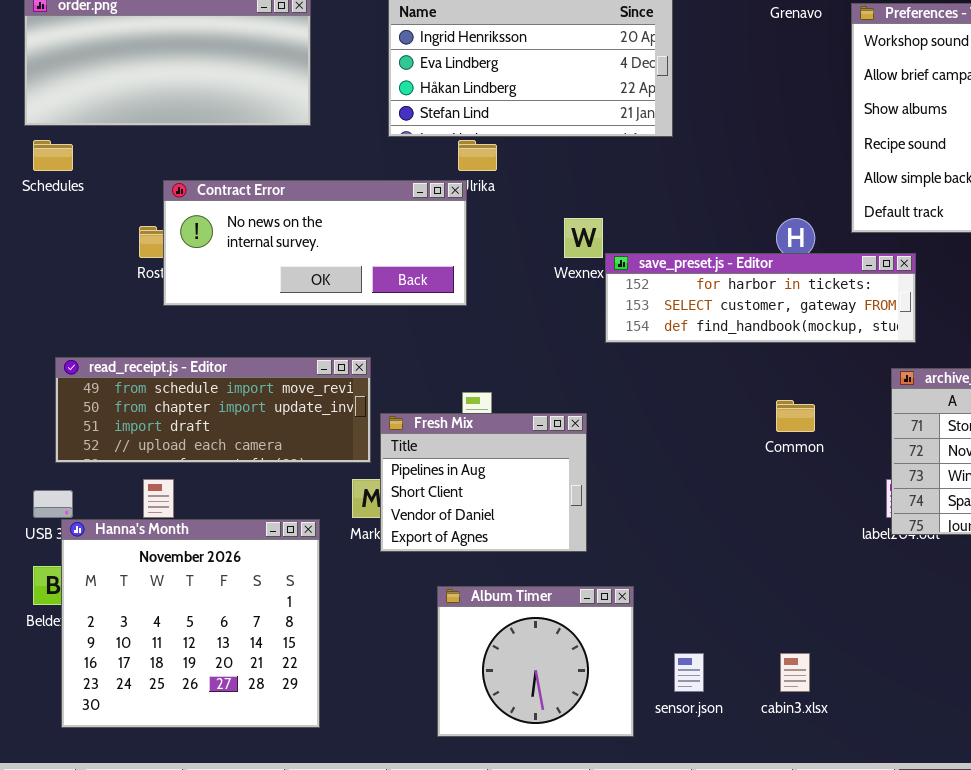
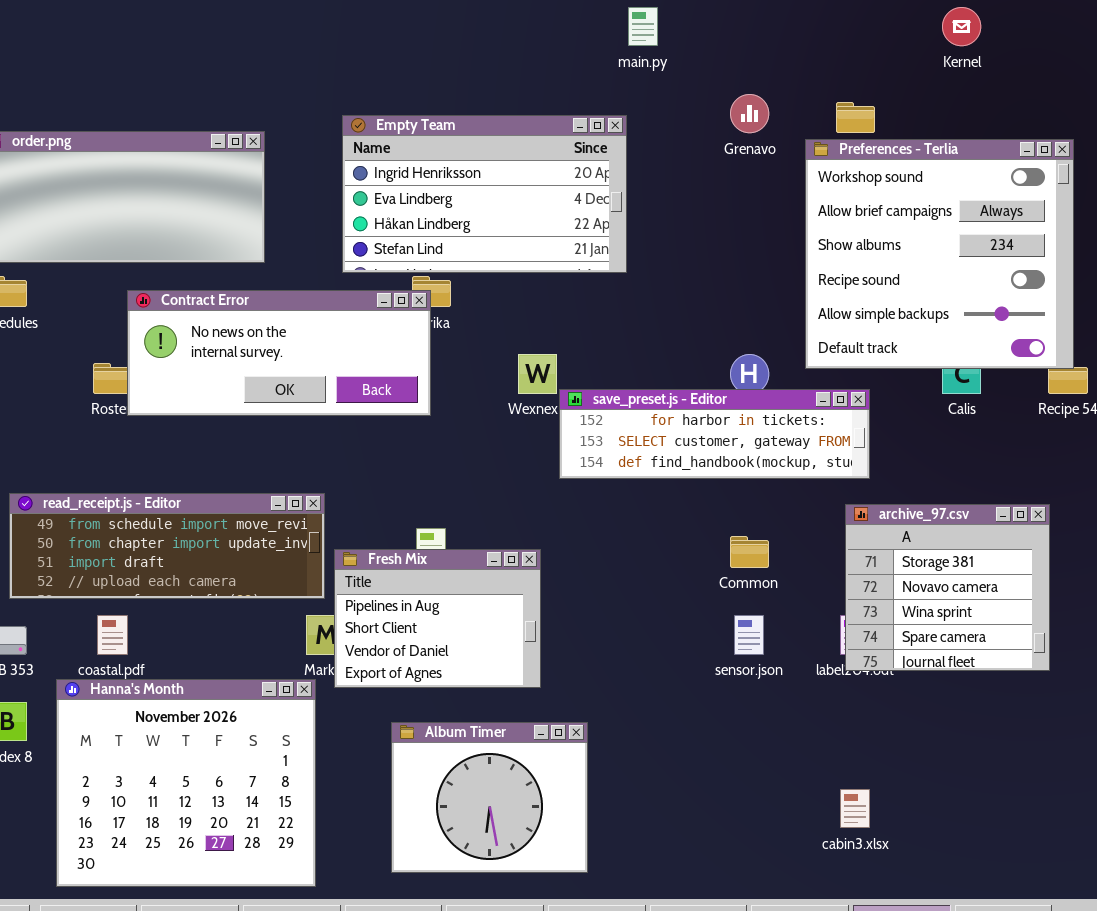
Contract Error: [163,180,467,306] -> [127,290,431,416], moved
Hanna's Month: [61,519,320,728] -> [56,679,316,887], moved
sensor.json: [674,653,704,692] -> [734,615,764,655], moved
cabin3.xlsx: [780,653,810,692] -> [840,789,870,828], moved

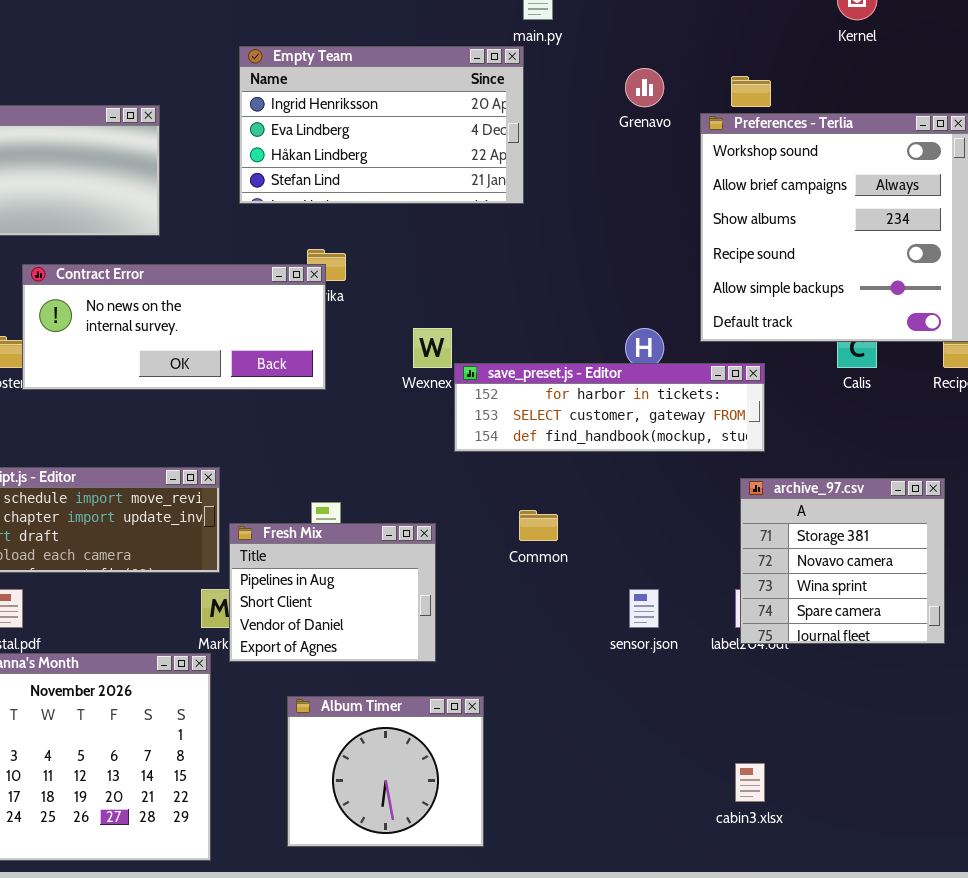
Empty Team: [342,115,627,273] -> [239,46,524,204], moved
Common: [730,536,769,568] -> [519,510,558,541], moved

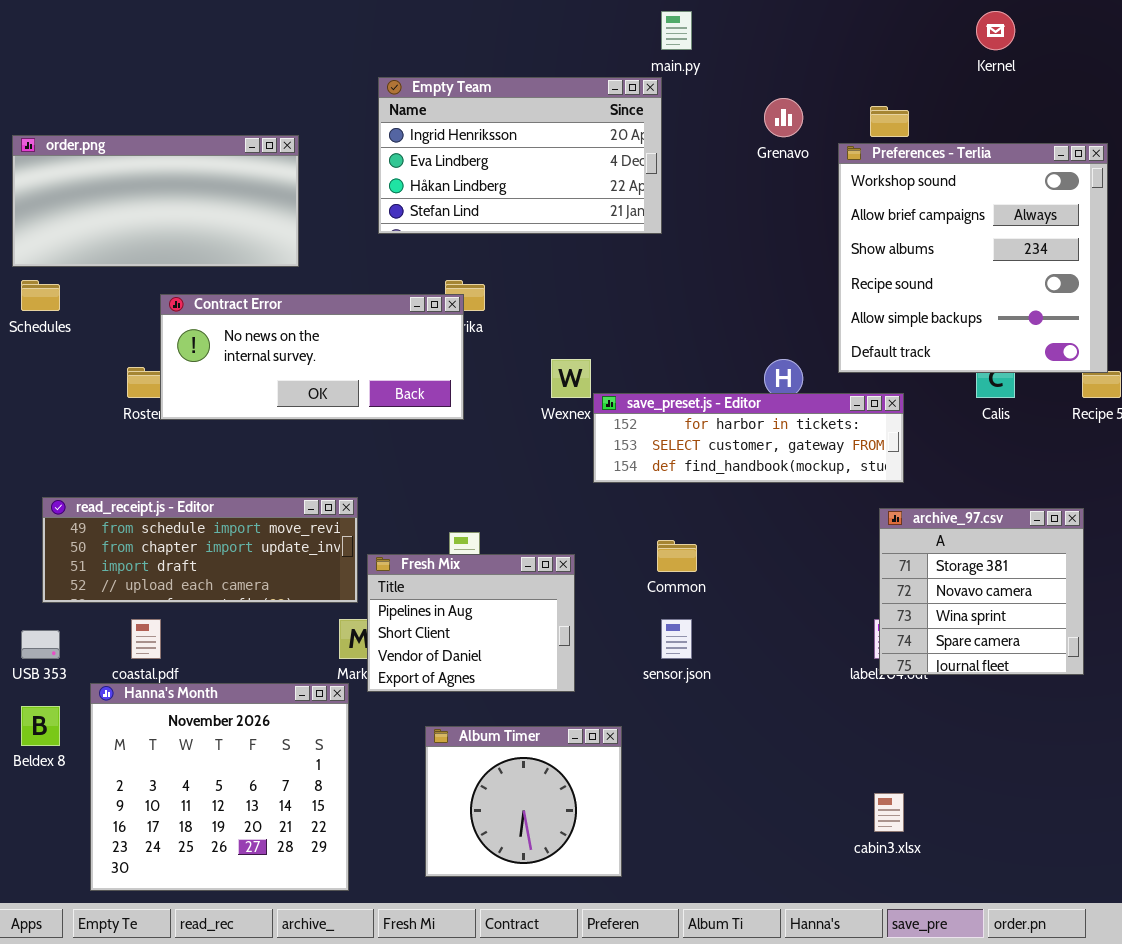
sensor.json: [629,589,659,628] -> [661,619,692,659], moved

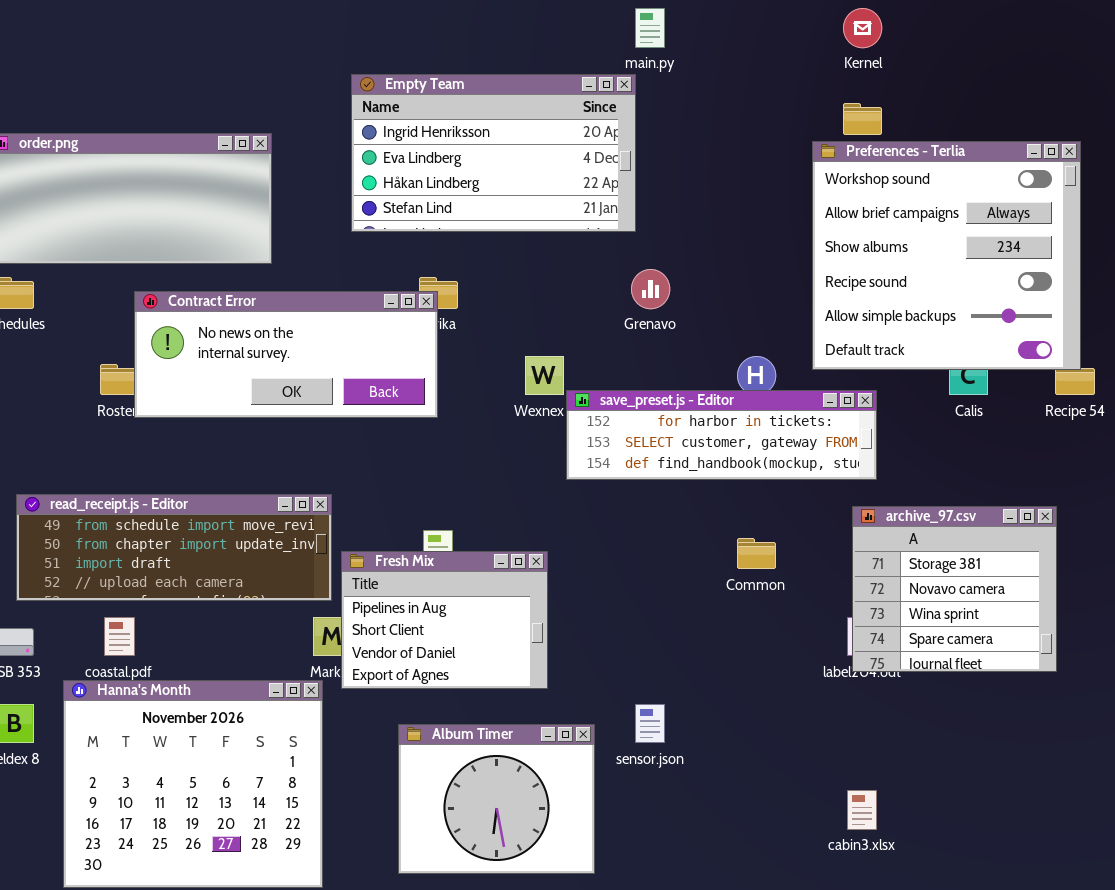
Kernel: [976,11,1015,50] -> [843,8,882,48], moved
Grenavo: [764,98,803,137] -> [631,269,670,309], moved
Common: [657,540,697,572] -> [737,538,776,569], moved
sensor.json: [661,619,692,659] -> [635,704,665,743], moved

